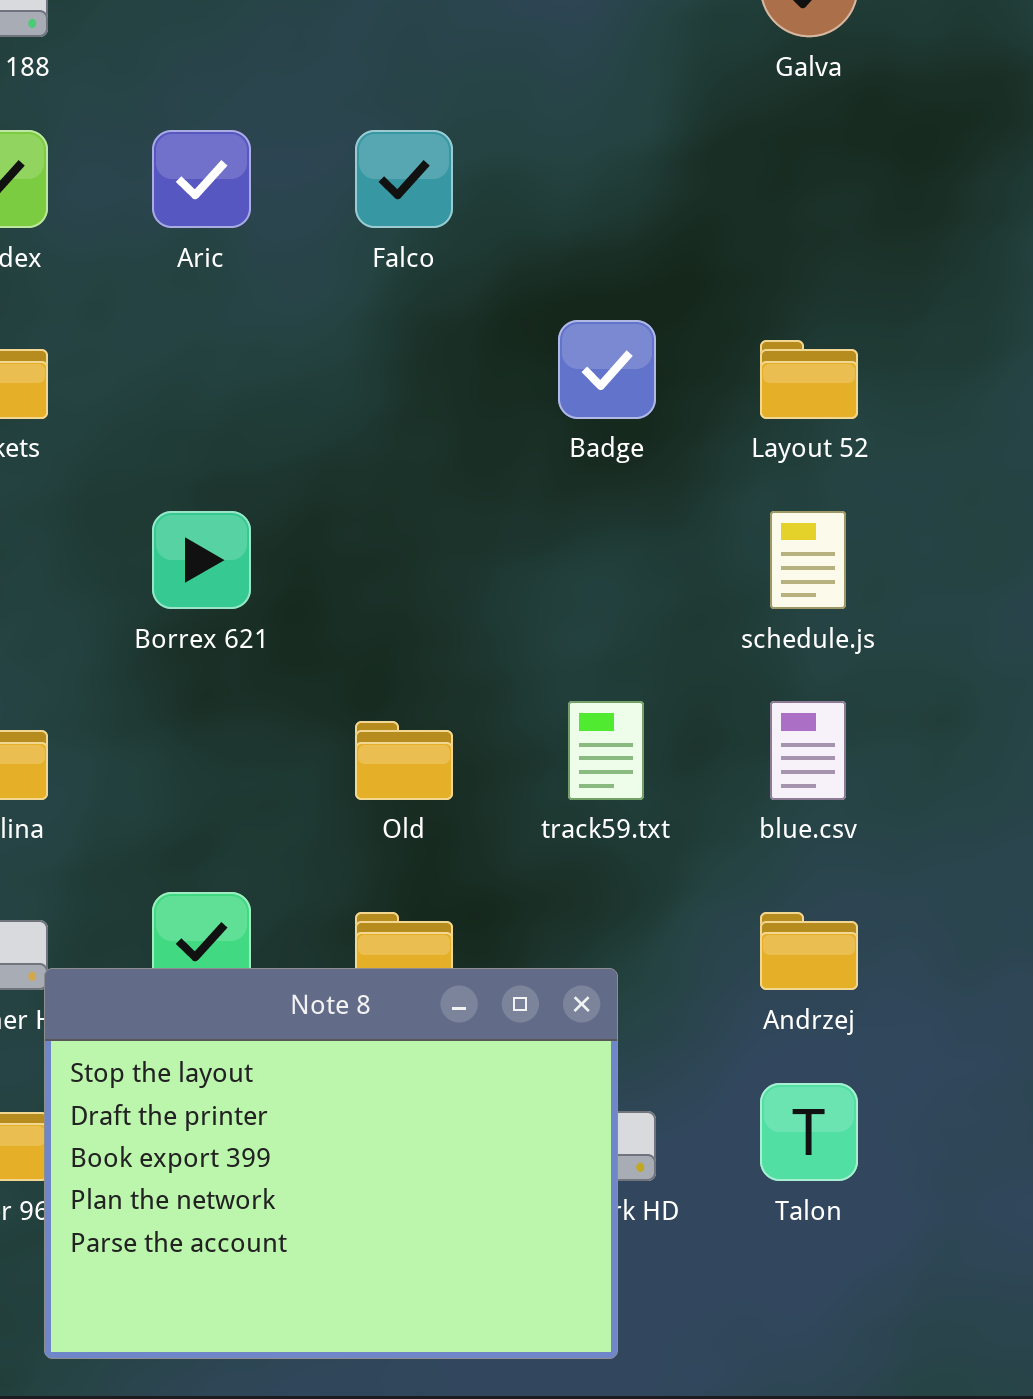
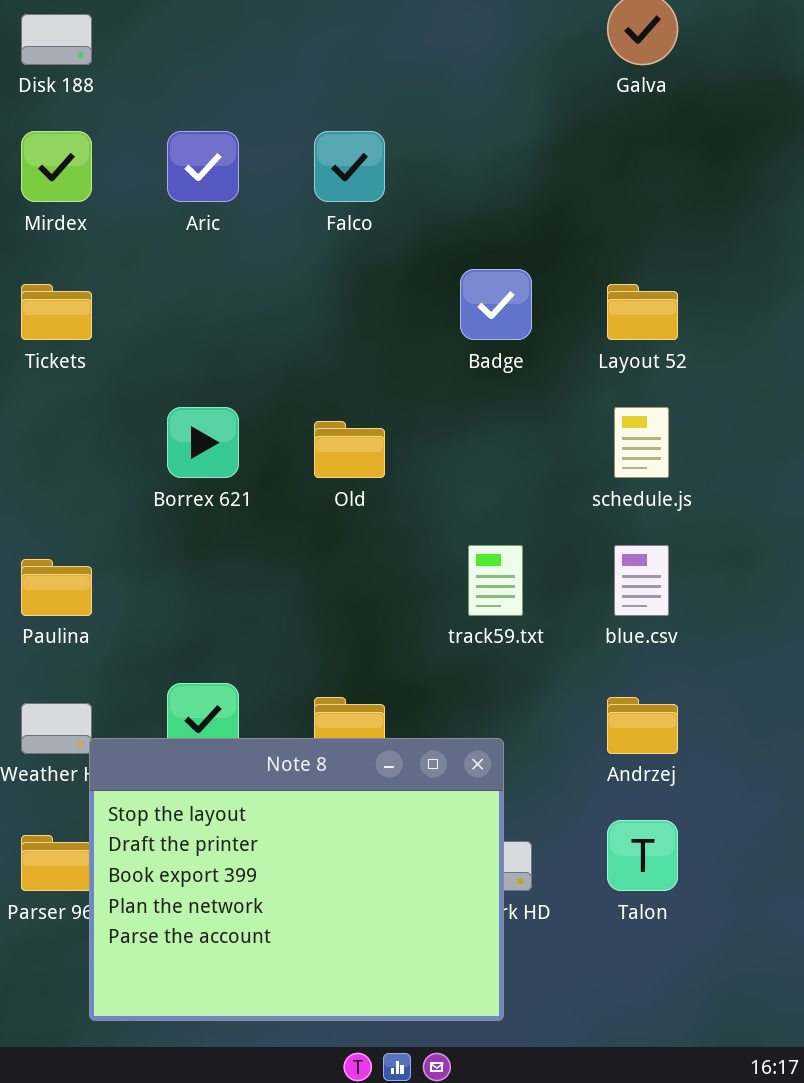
Old: [355,721,453,800] -> [314,421,385,478], moved

